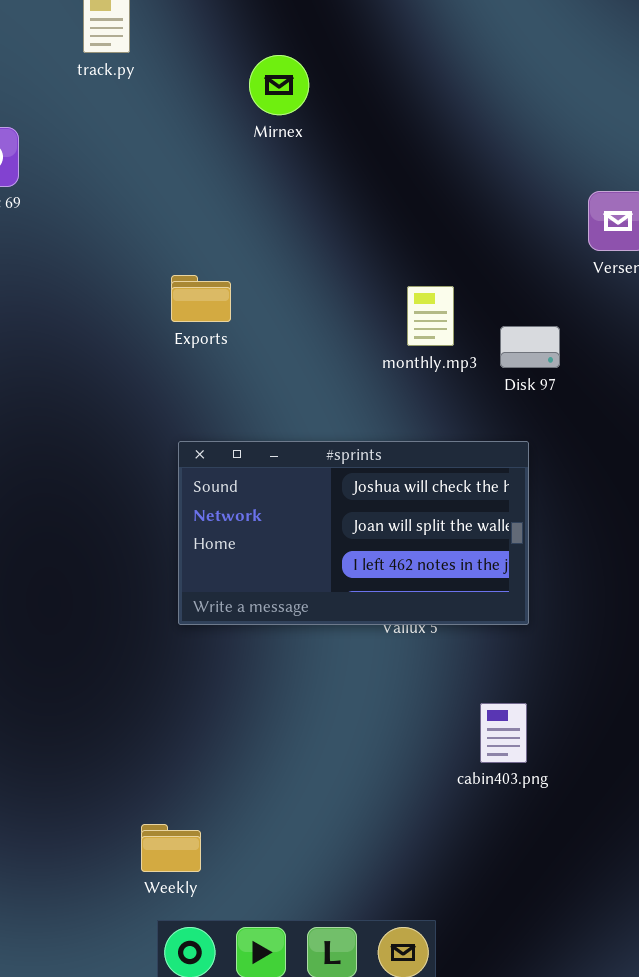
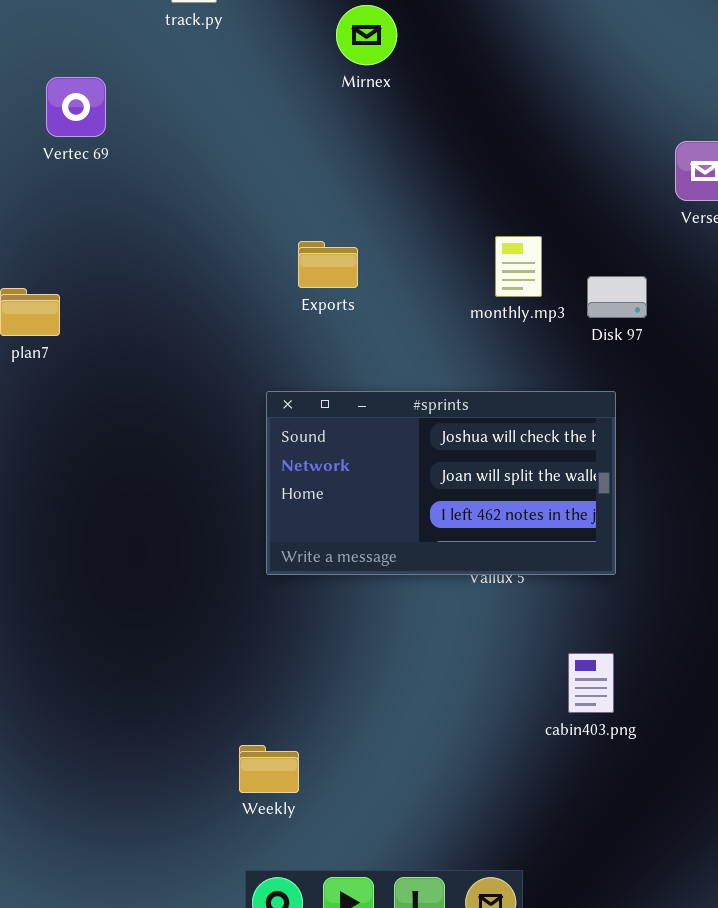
Exports: [171,275,231,322] -> [298,241,358,288], moved
Weekly: [141,824,201,872] -> [239,745,299,793], moved

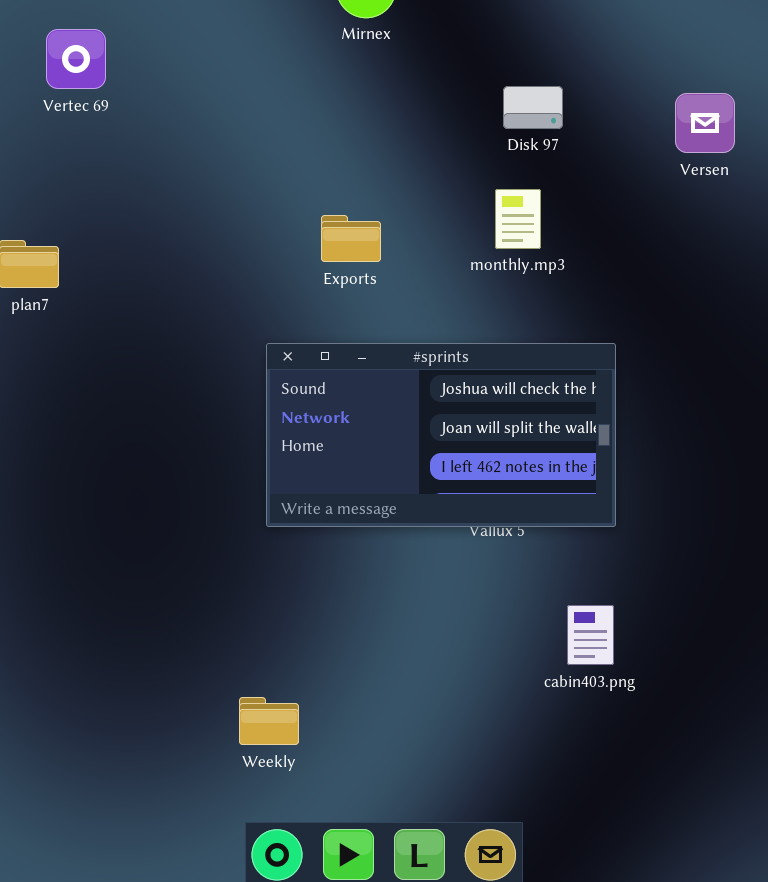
Exports: [298,241,358,288] -> [321,215,381,262], moved
Disk 97: [587,276,647,318] -> [503,86,563,129], moved

